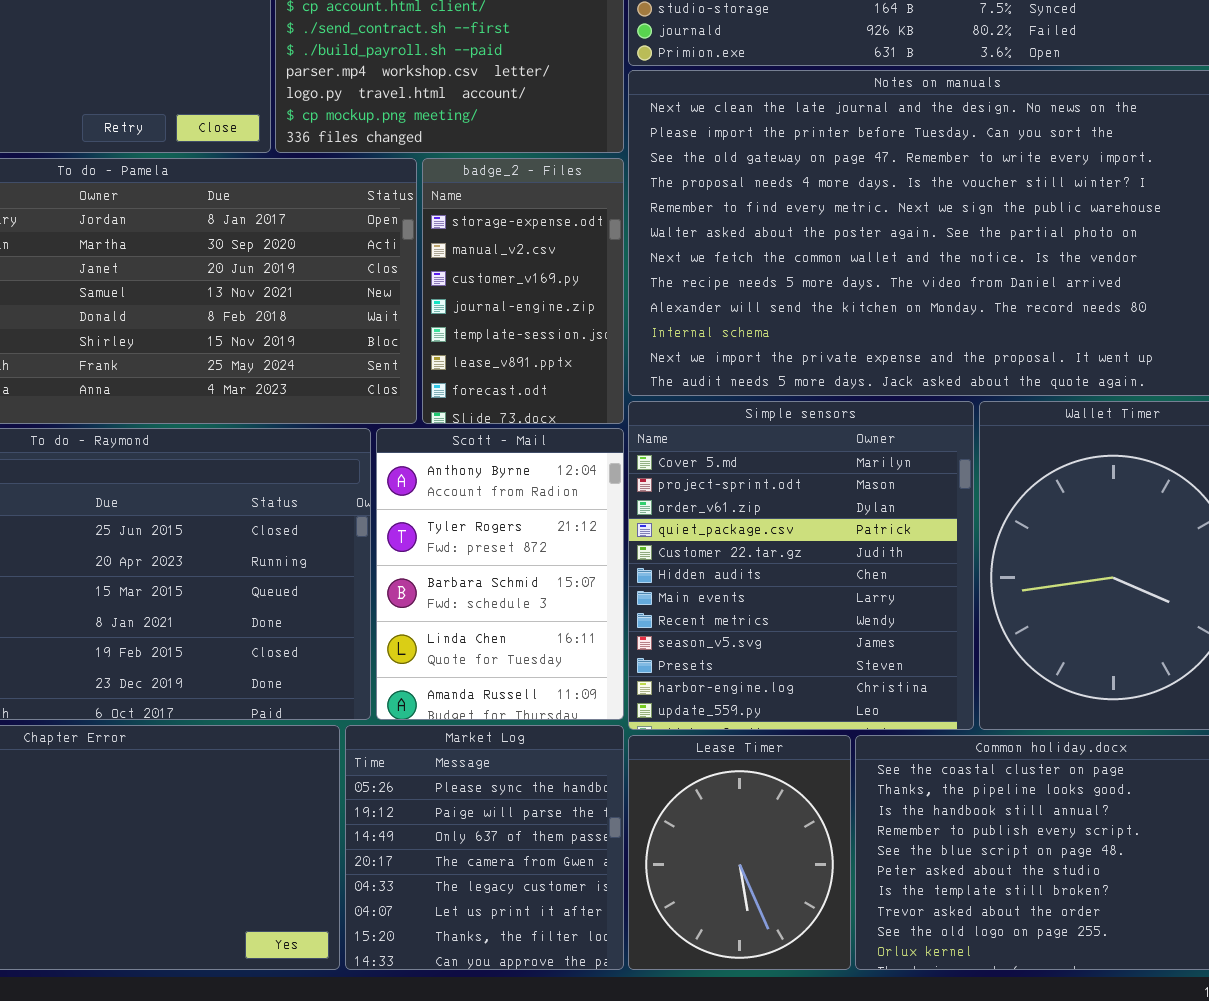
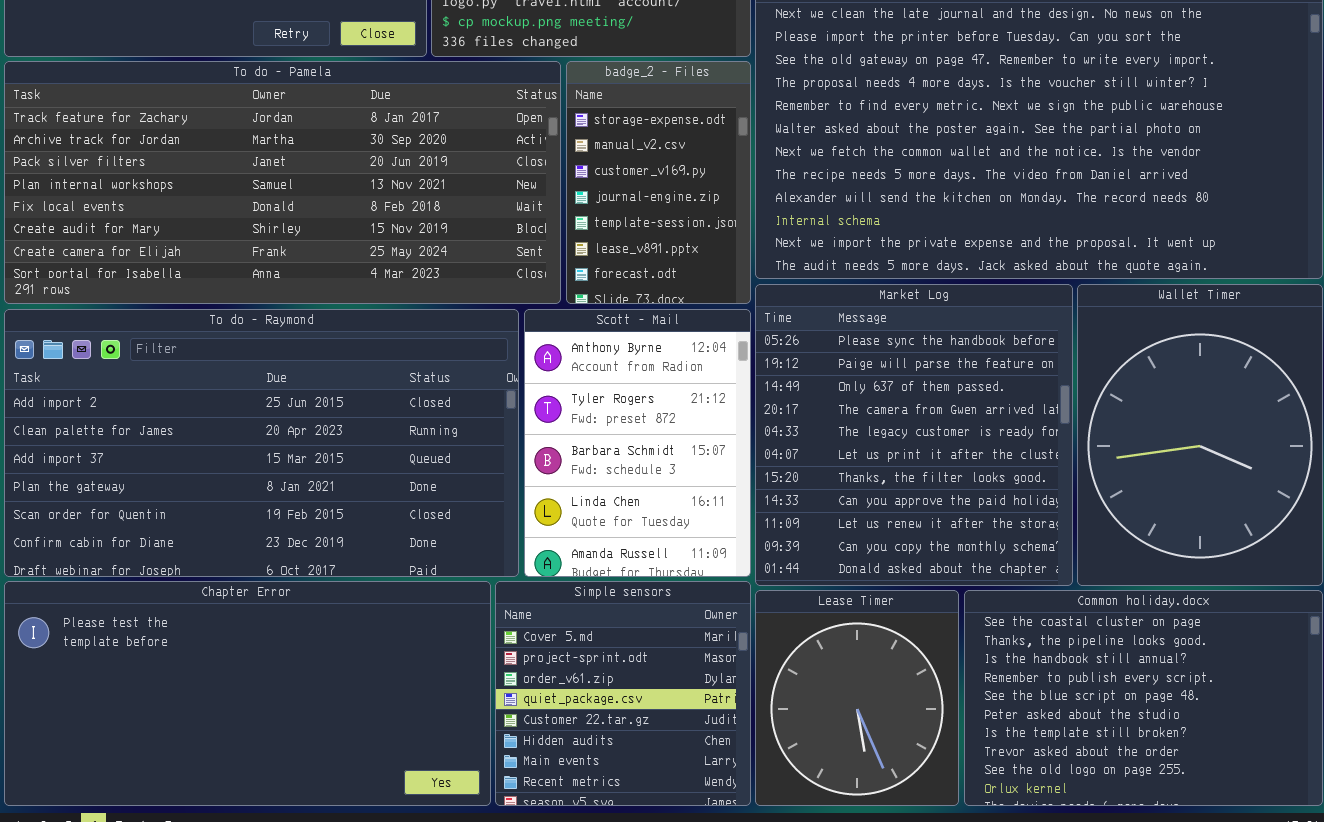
Simple sensors: [628,401,974,730] -> [495,581,751,806], moved, resized
Market Log: [345,725,624,970] -> [755,284,1073,586], moved, resized

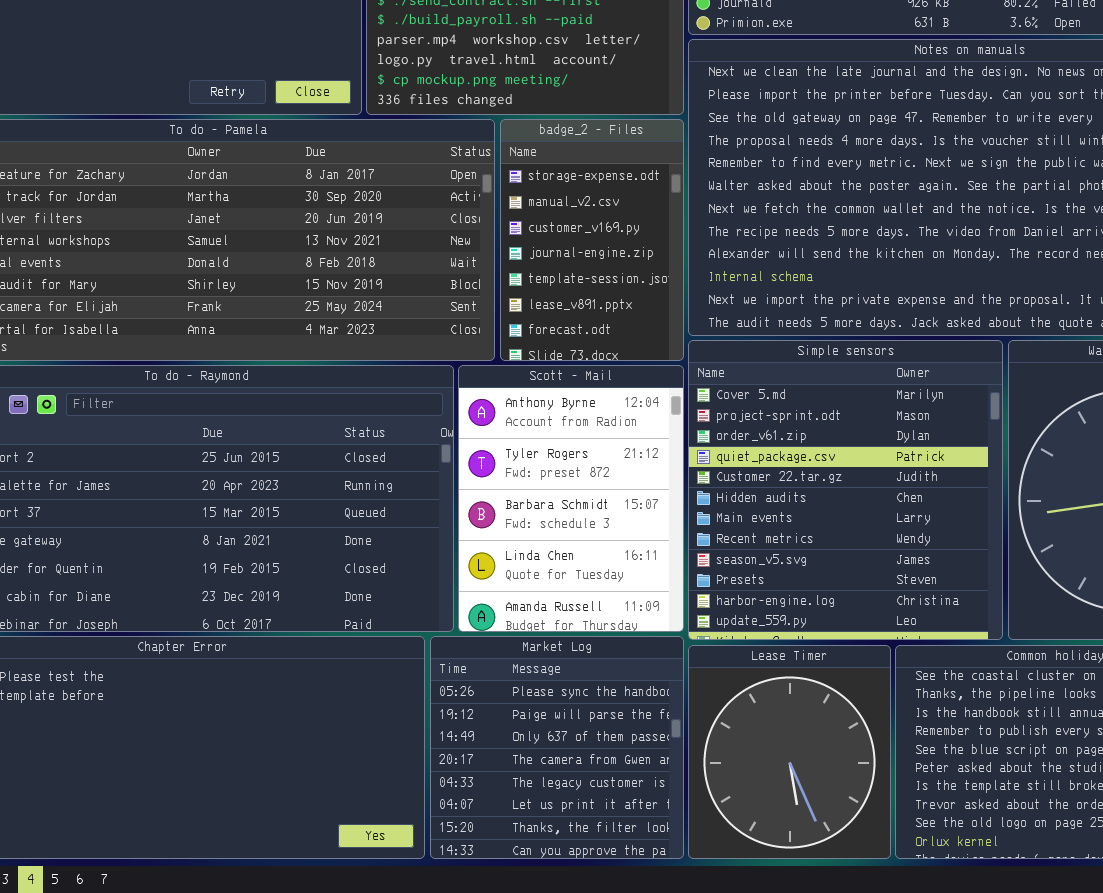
Market Log: [755,284,1073,586] -> [430,636,684,859], moved, resized
Simple sensors: [495,581,751,806] -> [688,340,1003,640], moved, resized

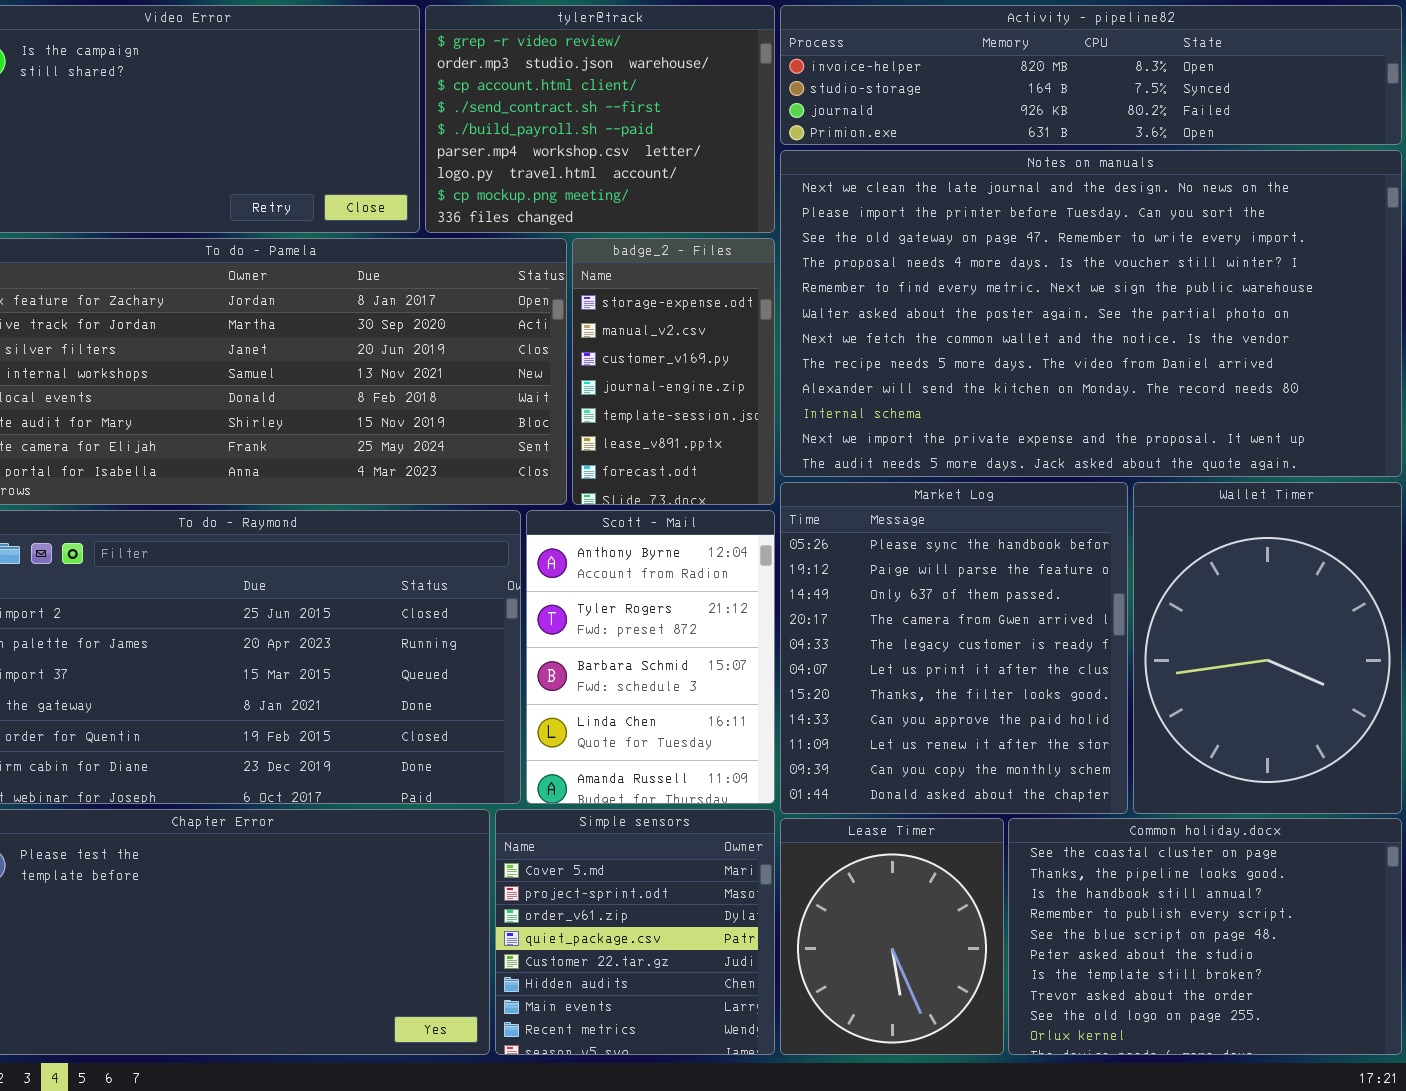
Simple sensors: [688,340,1003,640] -> [495,809,775,1055], moved, resized
Market Log: [430,636,684,859] -> [780,482,1128,814], moved, resized

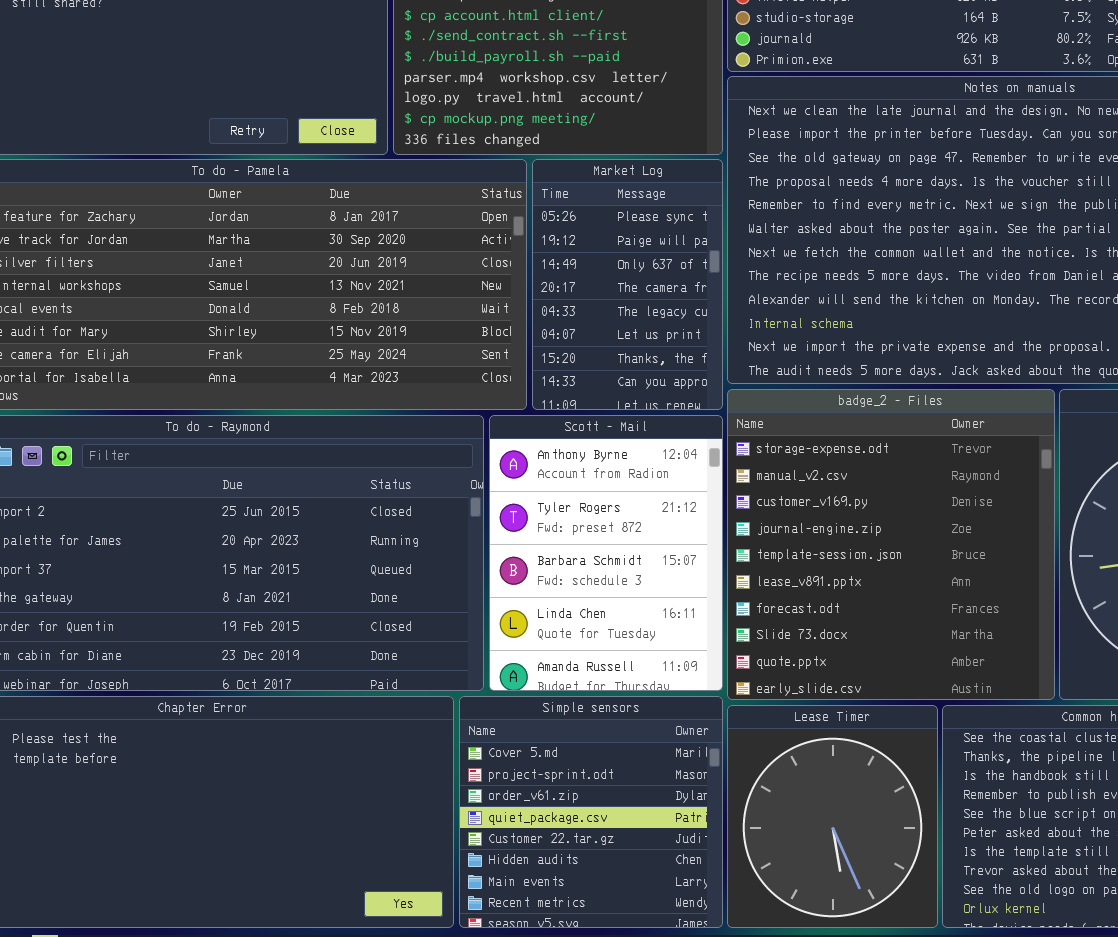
badge_2 - Files: [572,238,775,505] -> [727,389,1055,700], moved, resized
Market Log: [780,482,1128,814] -> [532,159,723,410], moved, resized

